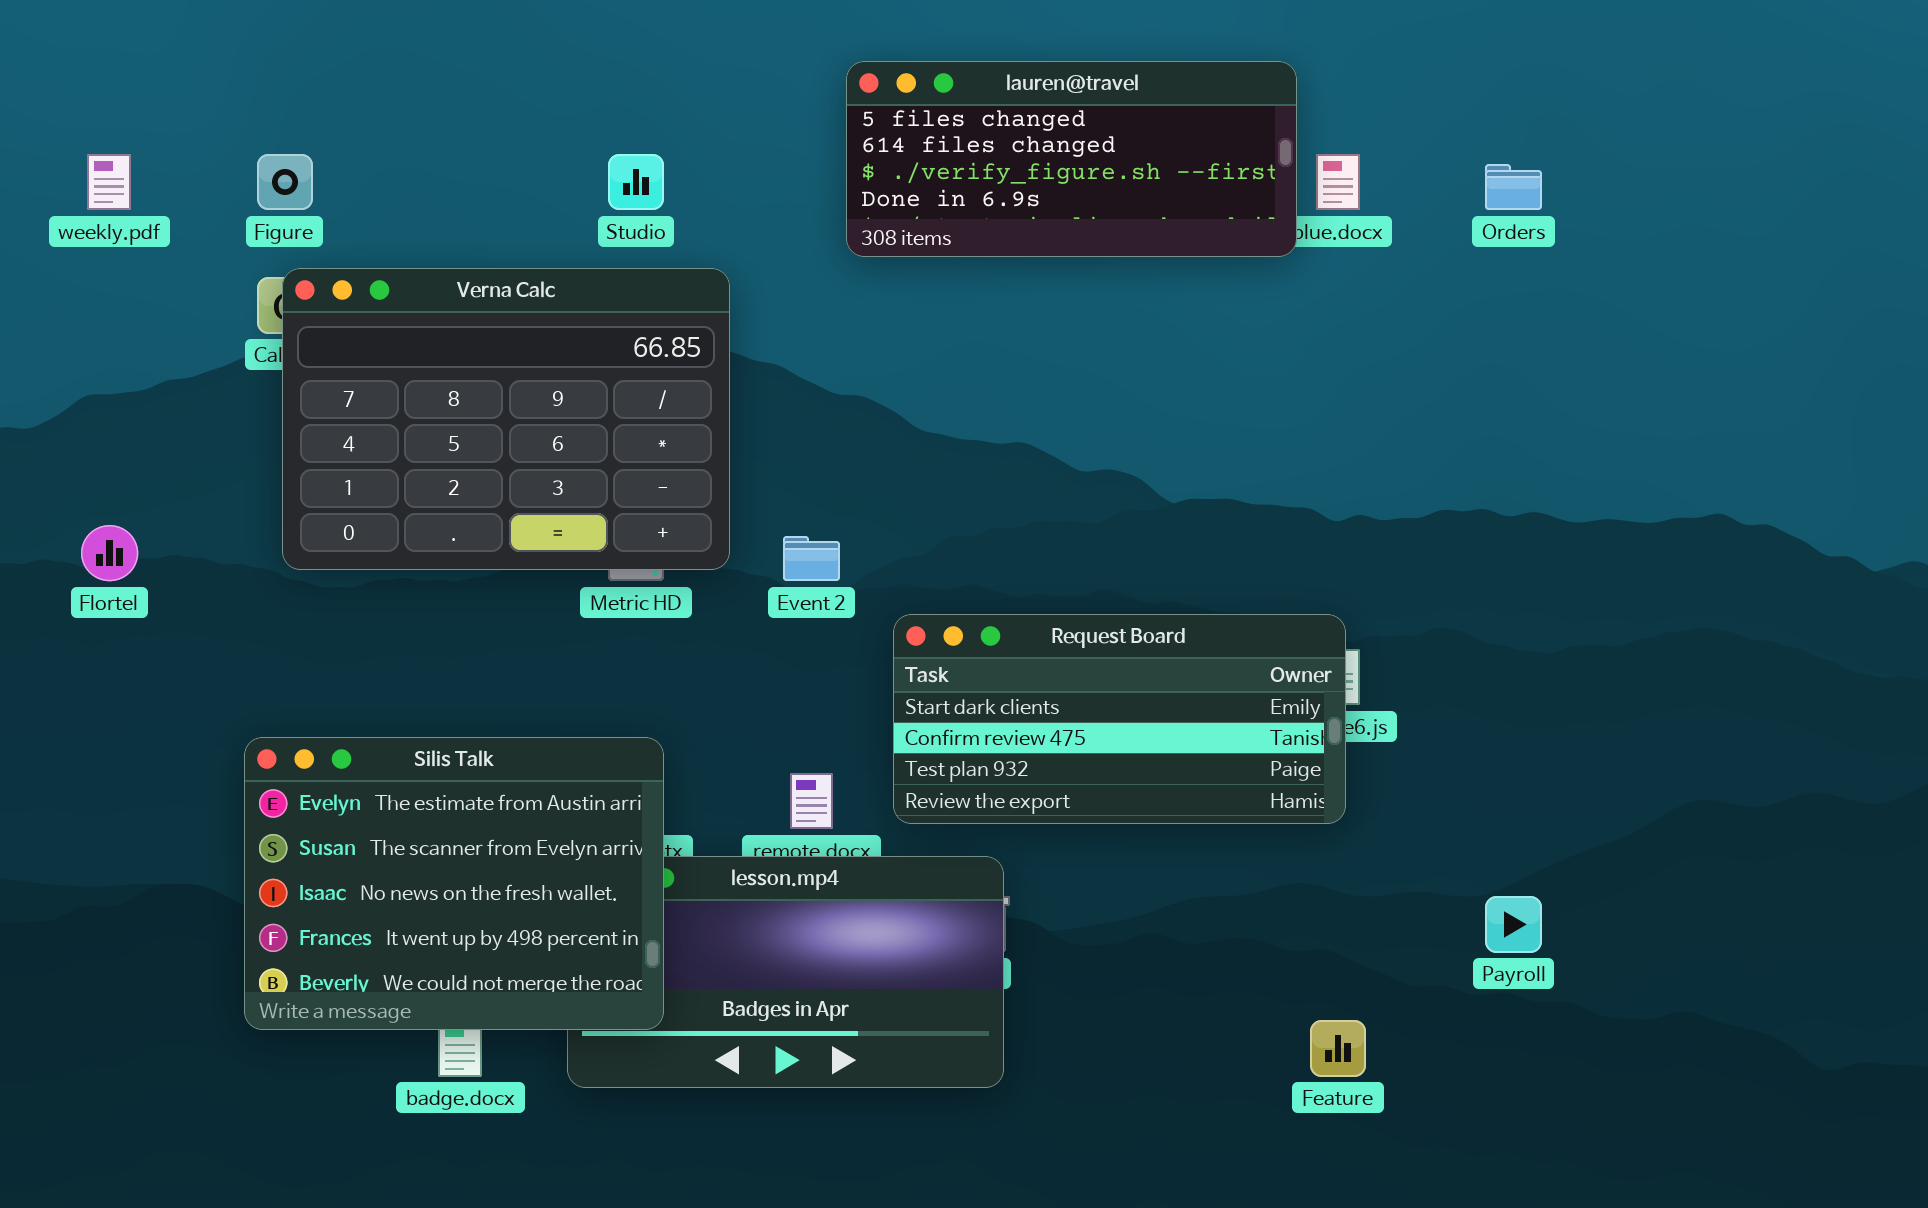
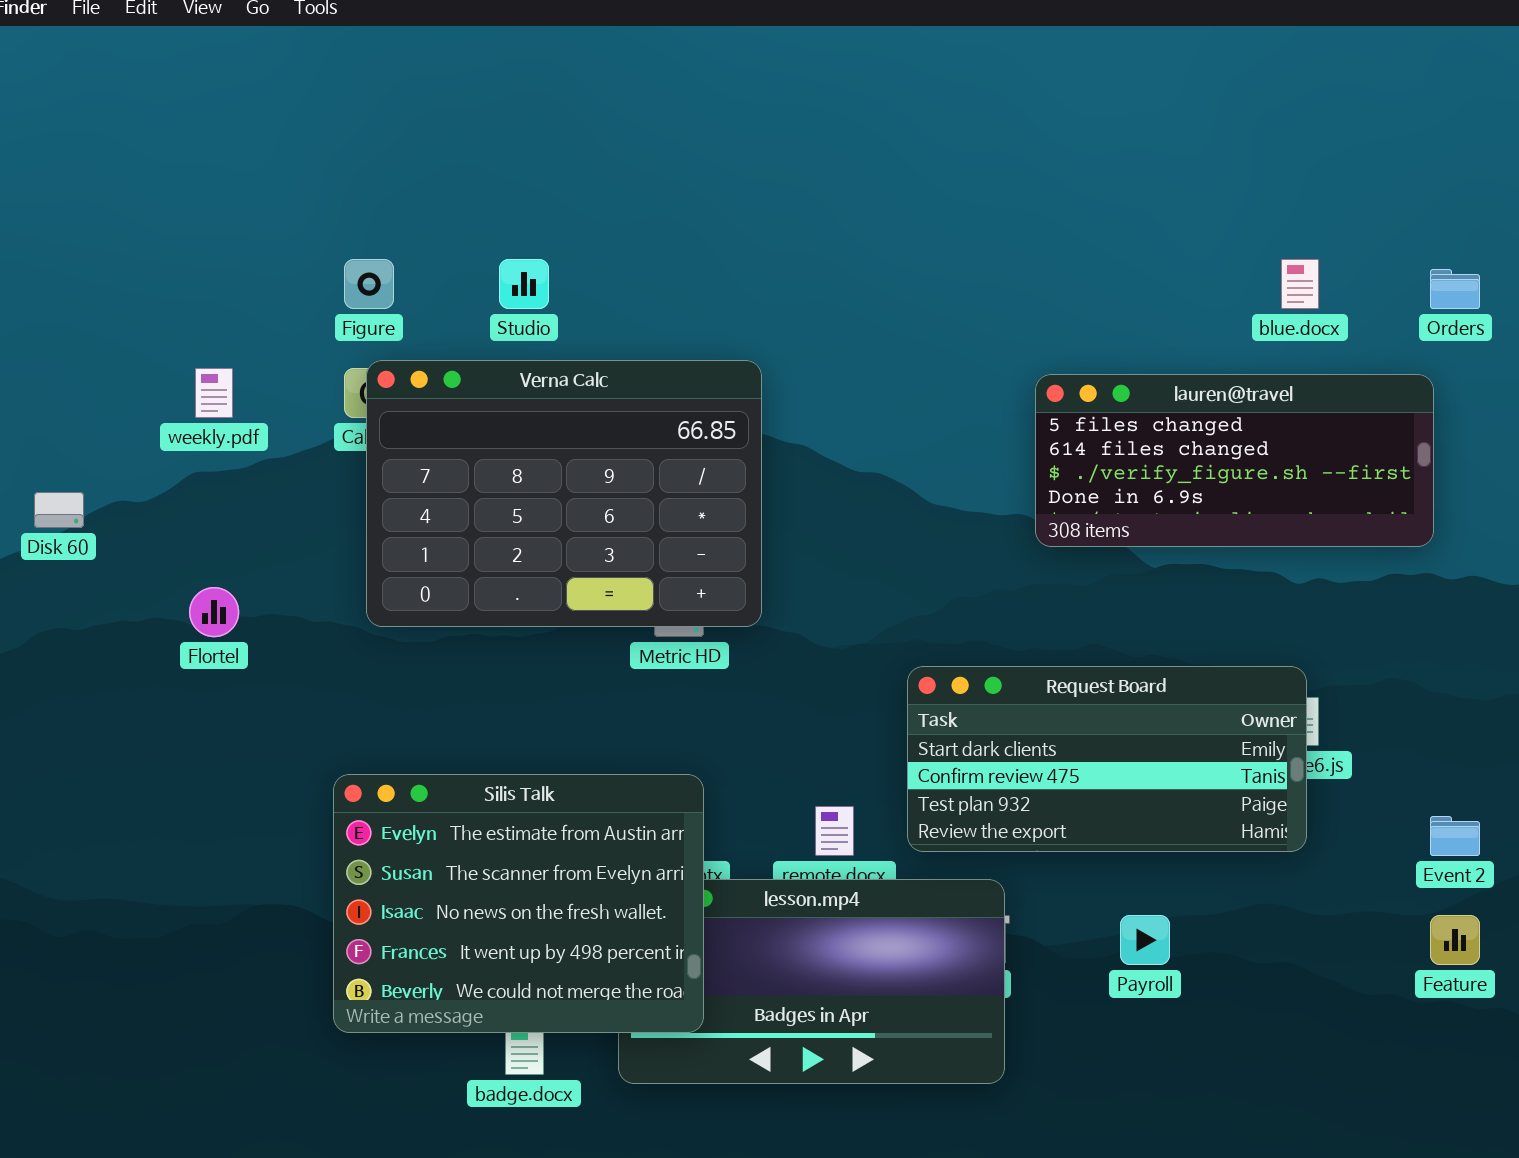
lauren@travel: [846,61,1297,257] -> [1035,374,1434,547], moved
weekly.pdf: [87,154,131,210] -> [195,368,233,418], moved
Studio: [608,154,664,210] -> [499,259,549,309], moved
Event 2: [783,536,840,581] -> [1430,816,1480,856], moved
Payroll: [1485,896,1542,953] -> [1120,915,1170,965], moved
Feature: [1310,1020,1366,1077] -> [1430,915,1480,965], moved

